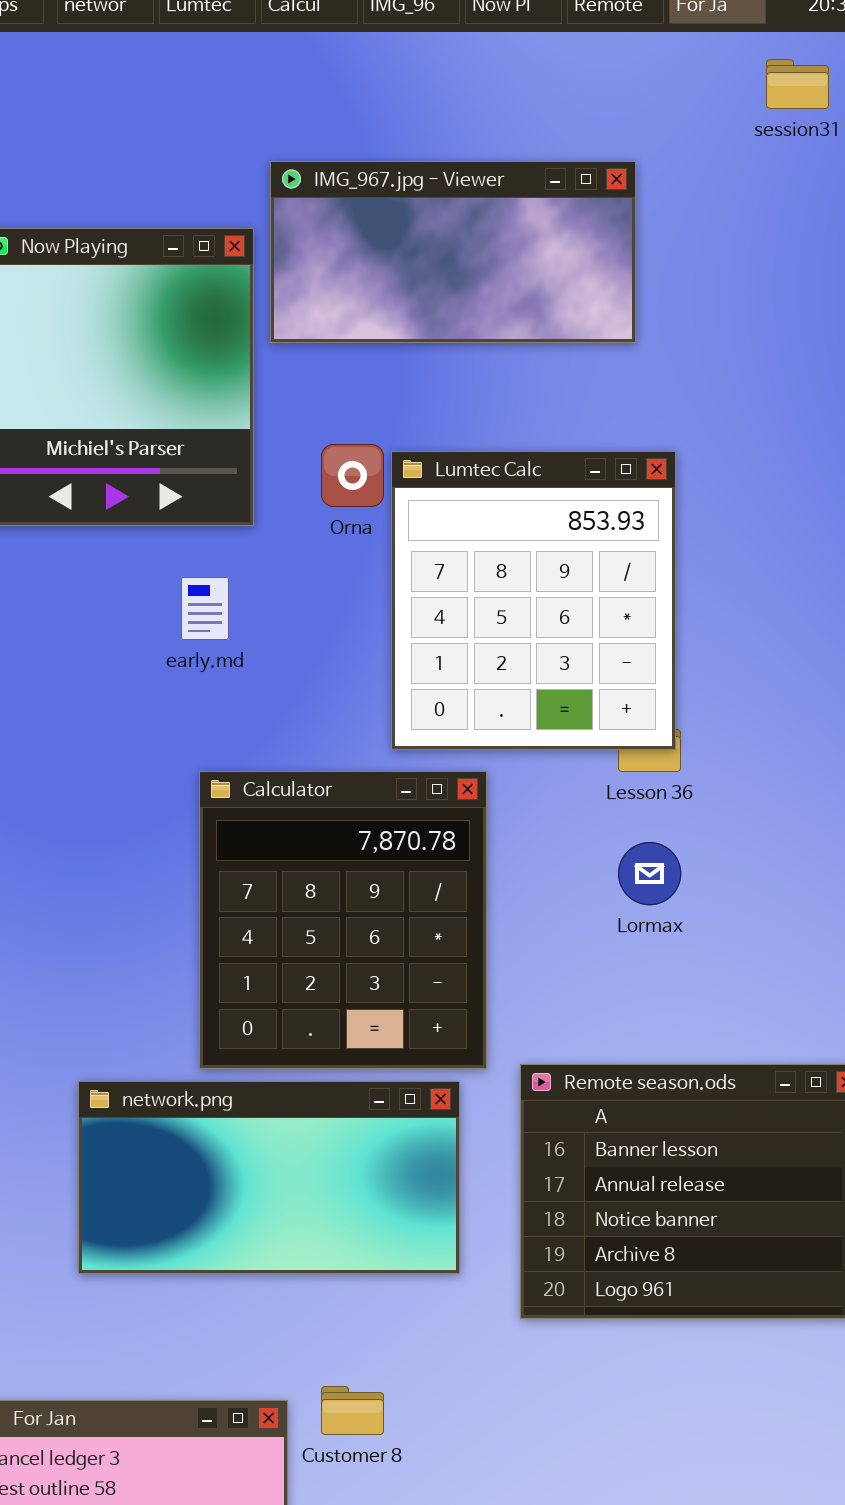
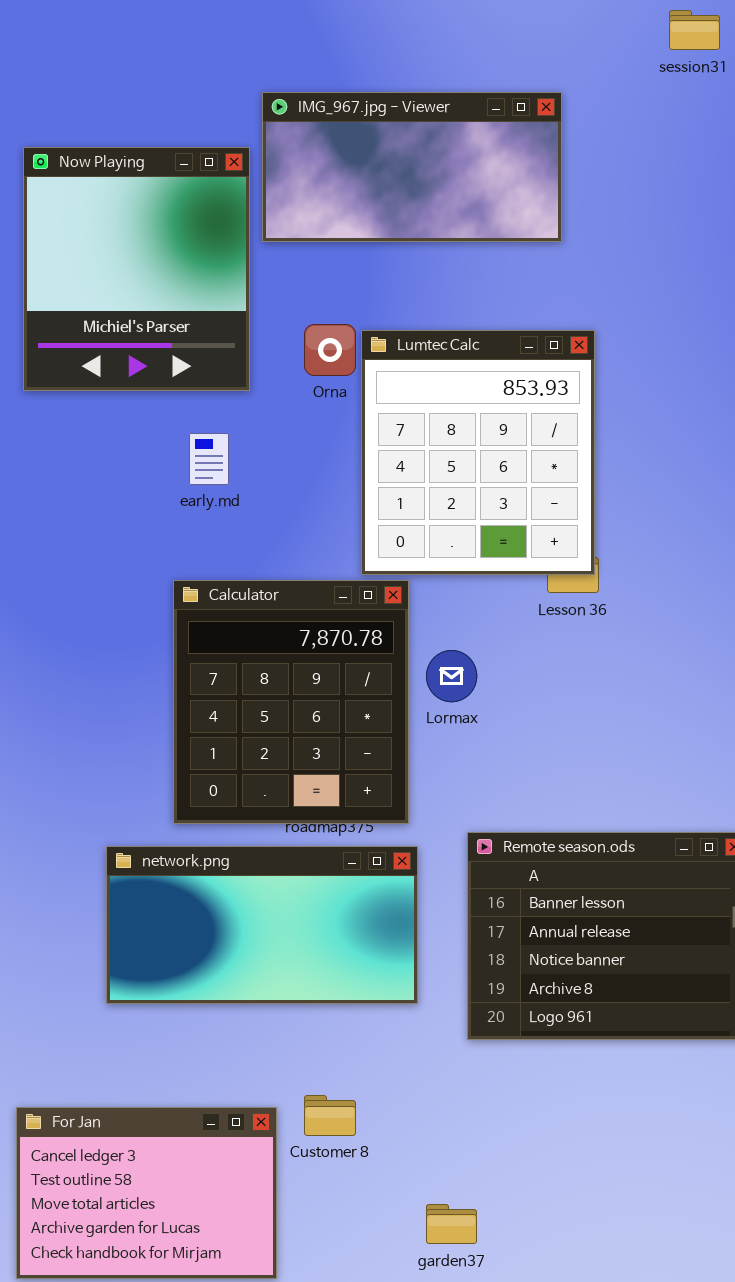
Calculator: [199,771,487,1069] -> [173,580,409,824], moved
Lormax: [618,842,681,905] -> [426,650,477,702], moved

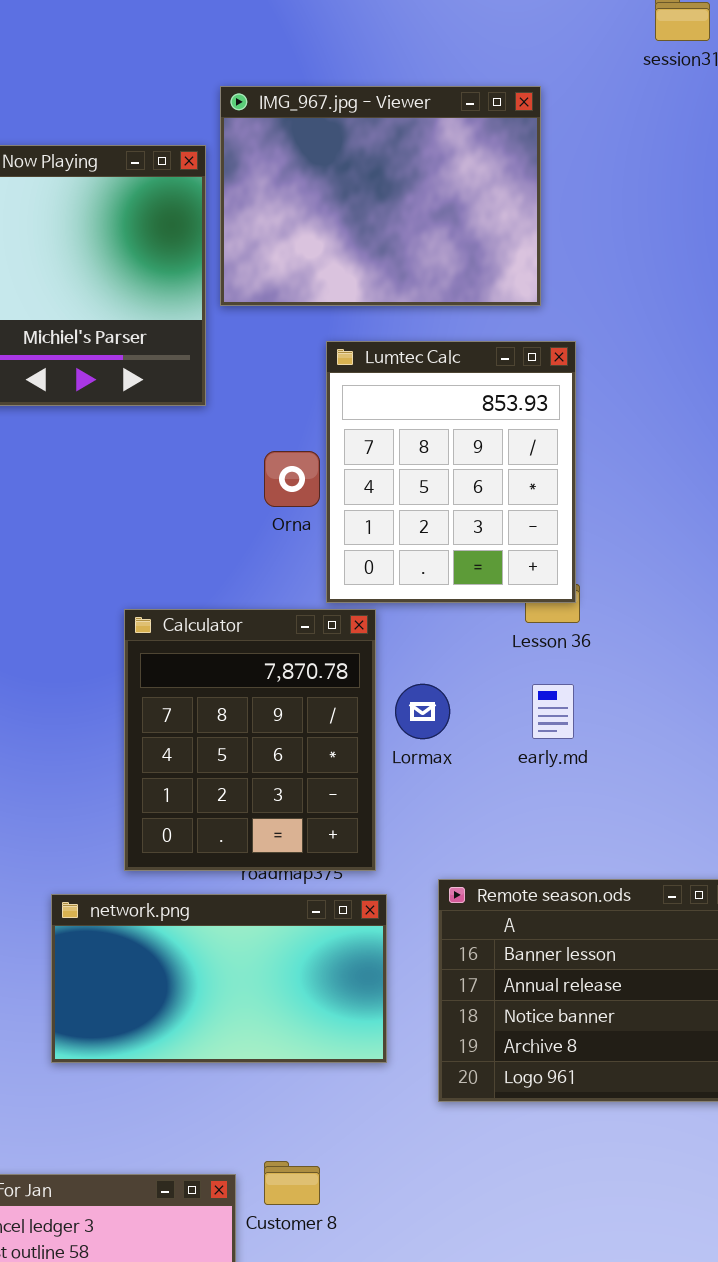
IMG_967.jpg - Viewer: [262,92,562,242] -> [220,86,541,306], resized
Orna: [304,324,356,376] -> [264,451,320,507], moved
early.md: [189,433,229,485] -> [532,684,574,739], moved

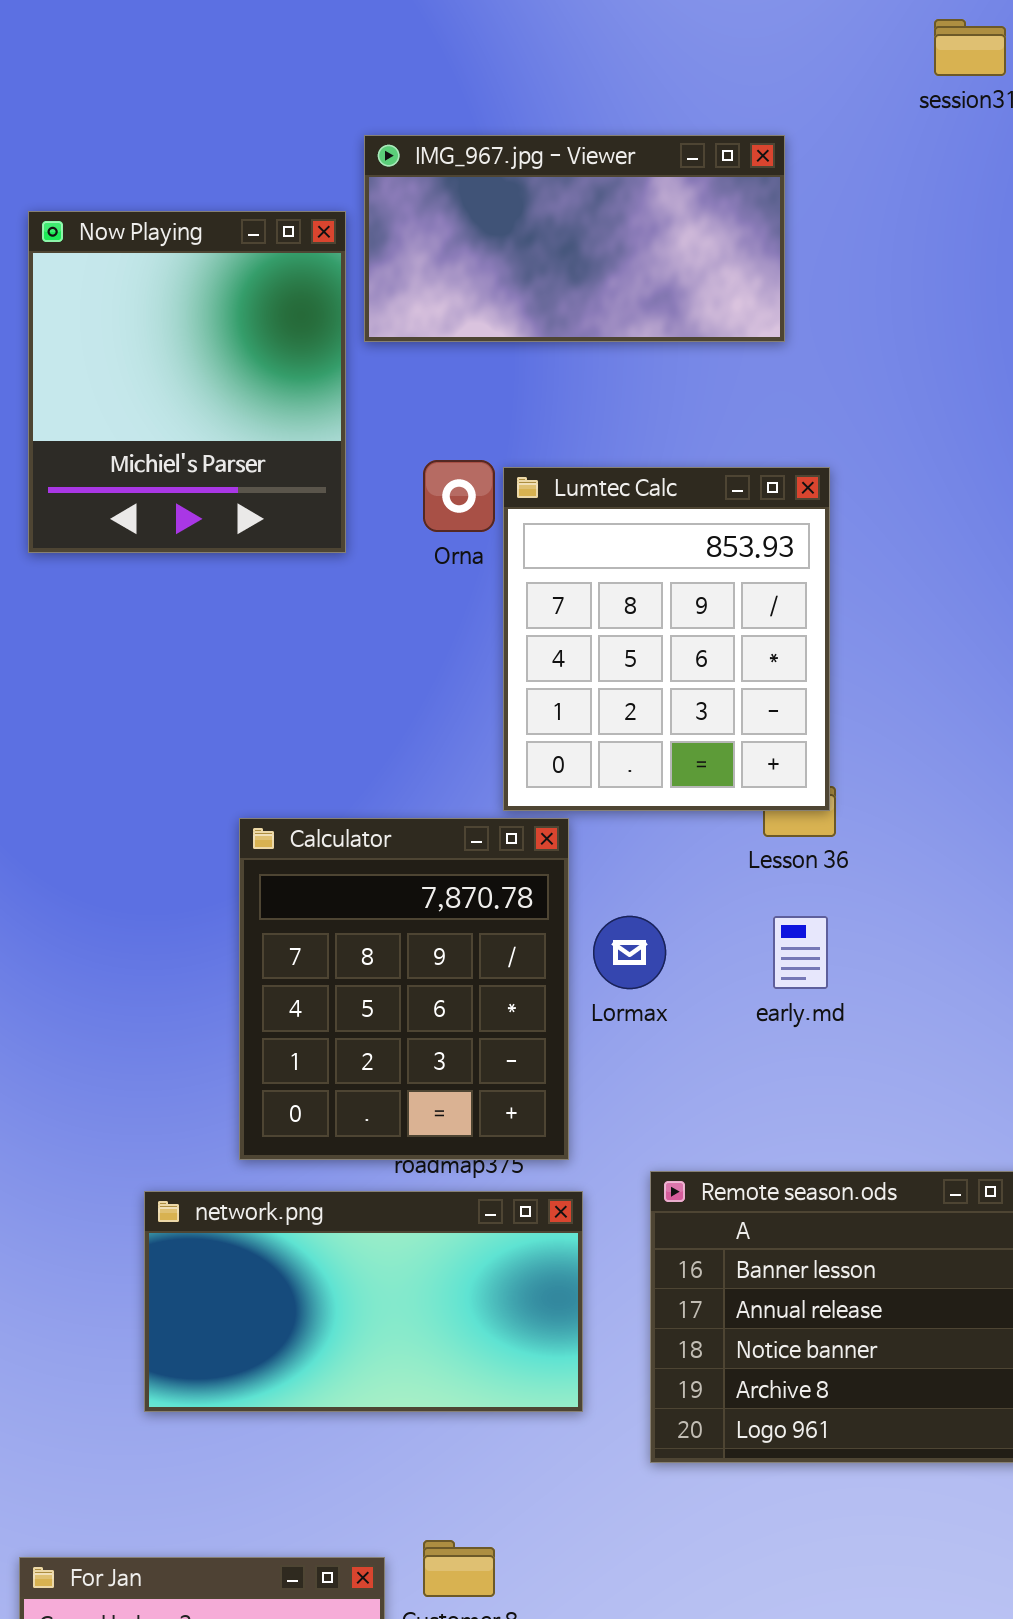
IMG_967.jpg - Viewer: [220,86,541,306] -> [364,135,785,342], resized
Orna: [264,451,320,507] -> [423,460,495,532], moved

